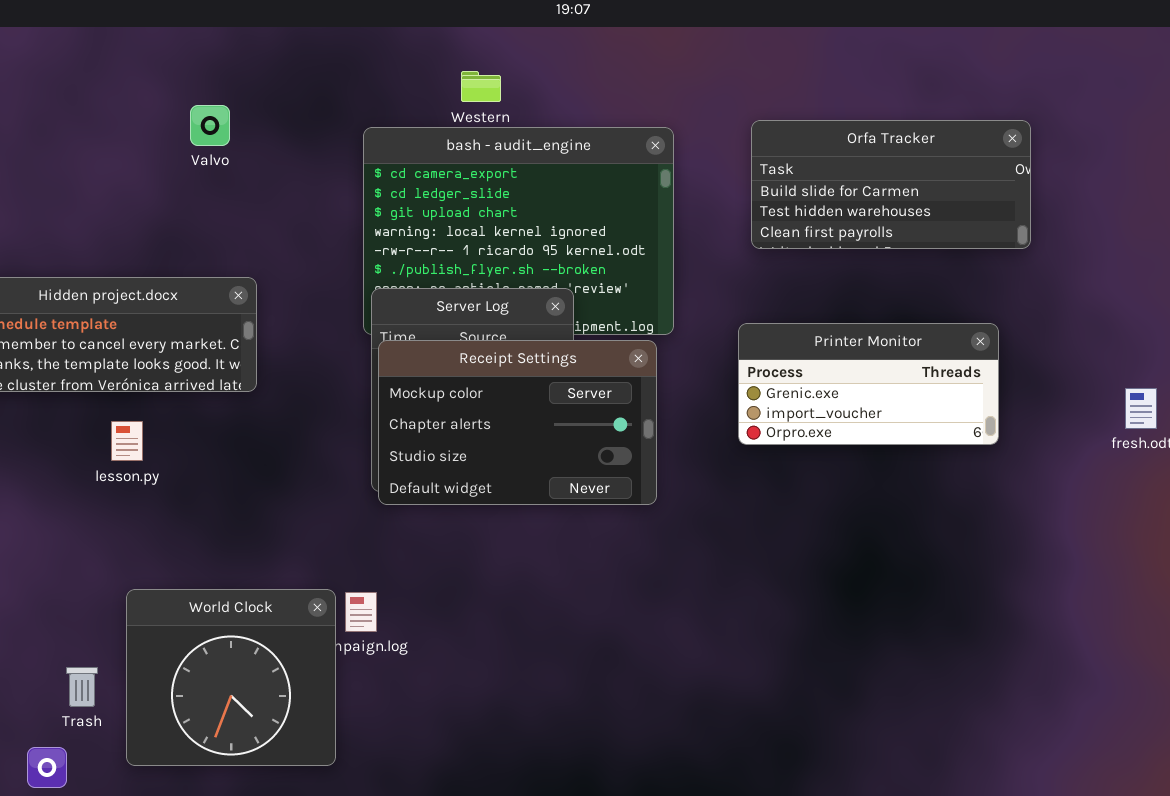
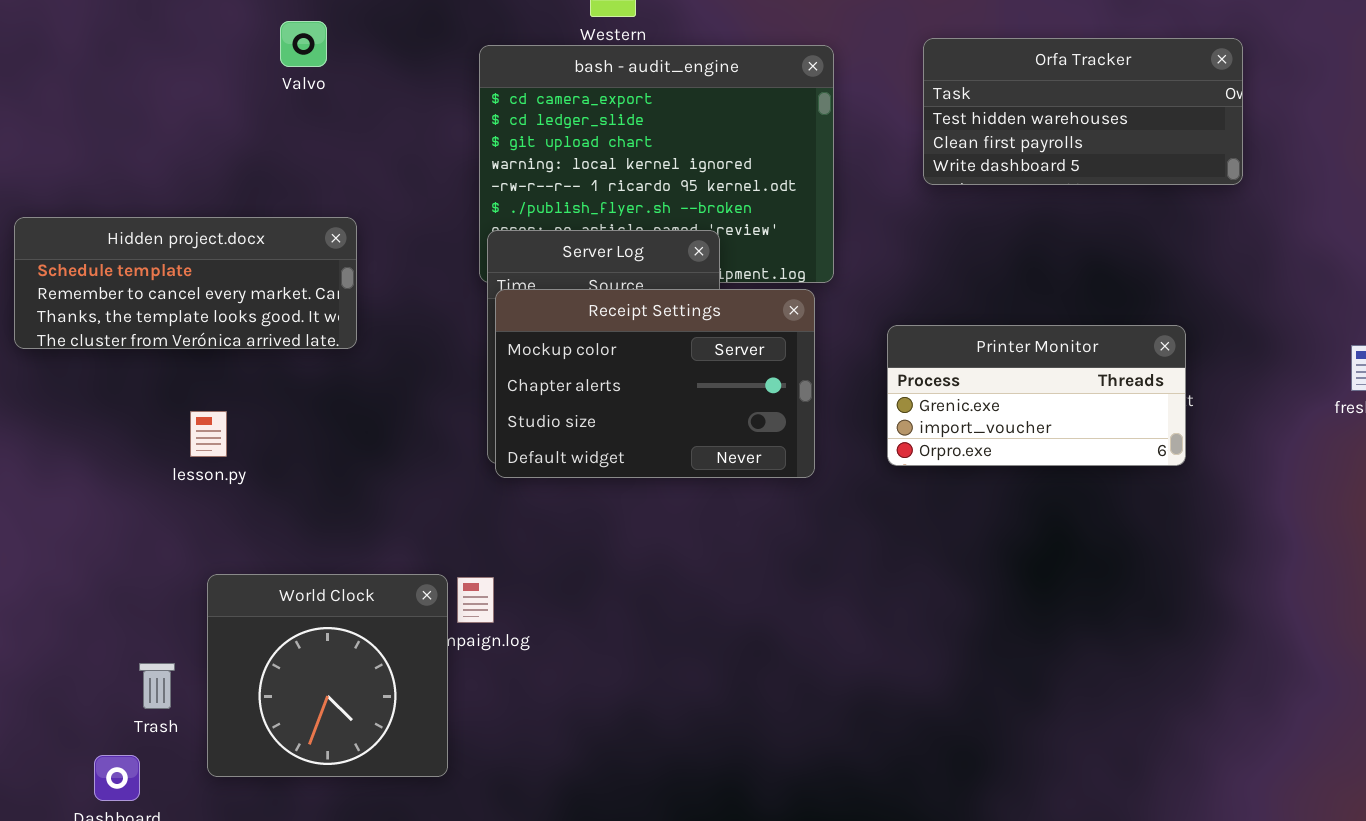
Orfa Tracker: [751,120,1031,249] -> [923,38,1243,185], scrolled down 1 row
Printer Monitor: [738,323,999,445] -> [887,325,1186,466], moved
lesson.py: [111,421,143,461] -> [190,411,227,457], moved

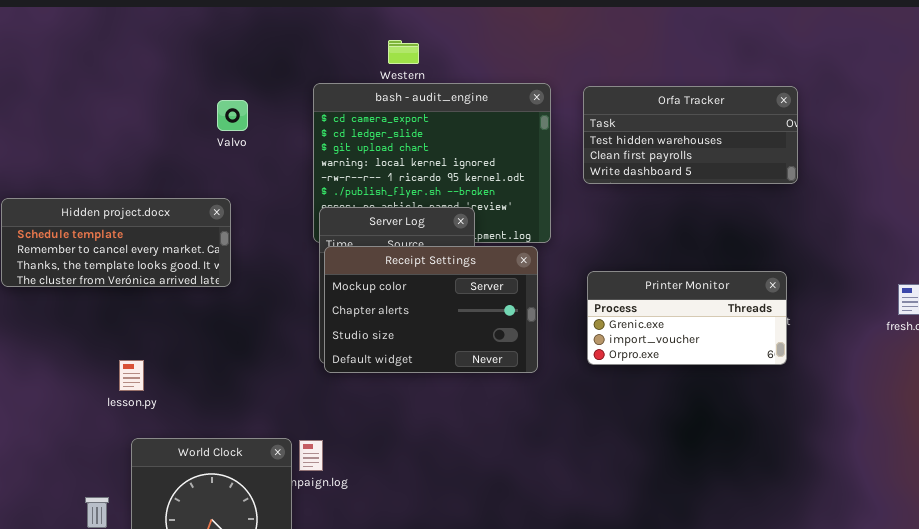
Valvo: [280,21,327,67] -> [217,100,248,131], moved
Orfa Tracker: [923,38,1243,185] -> [583,86,798,184], moved
lesson.py: [190,411,227,457] -> [119,360,144,391], moved

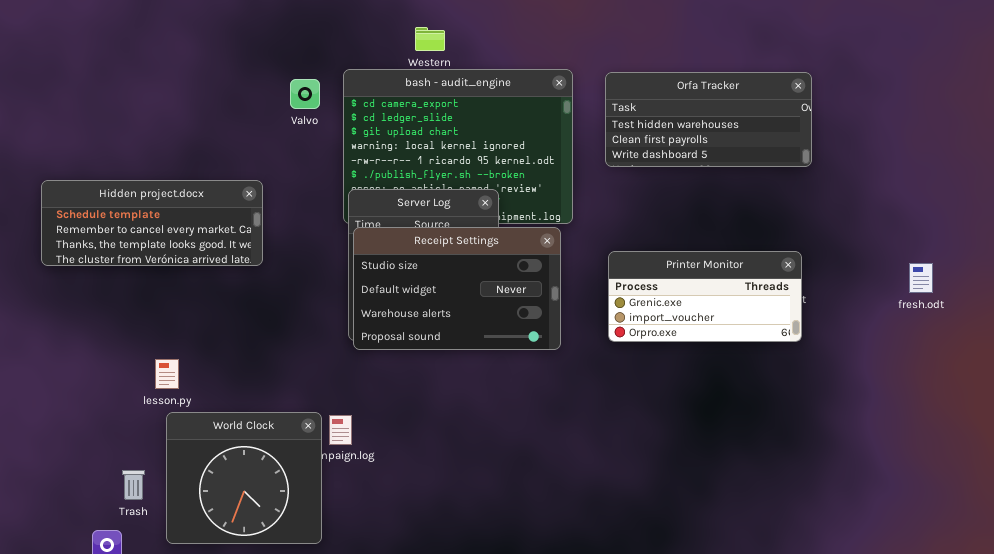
Valvo: [217,100,248,131] -> [290,79,320,109], moved
Receipt Settings: [324,246,538,373] -> [353,227,561,350], scrolled down 2 rows
lesson.py: [119,360,144,391] -> [155,359,179,389], moved

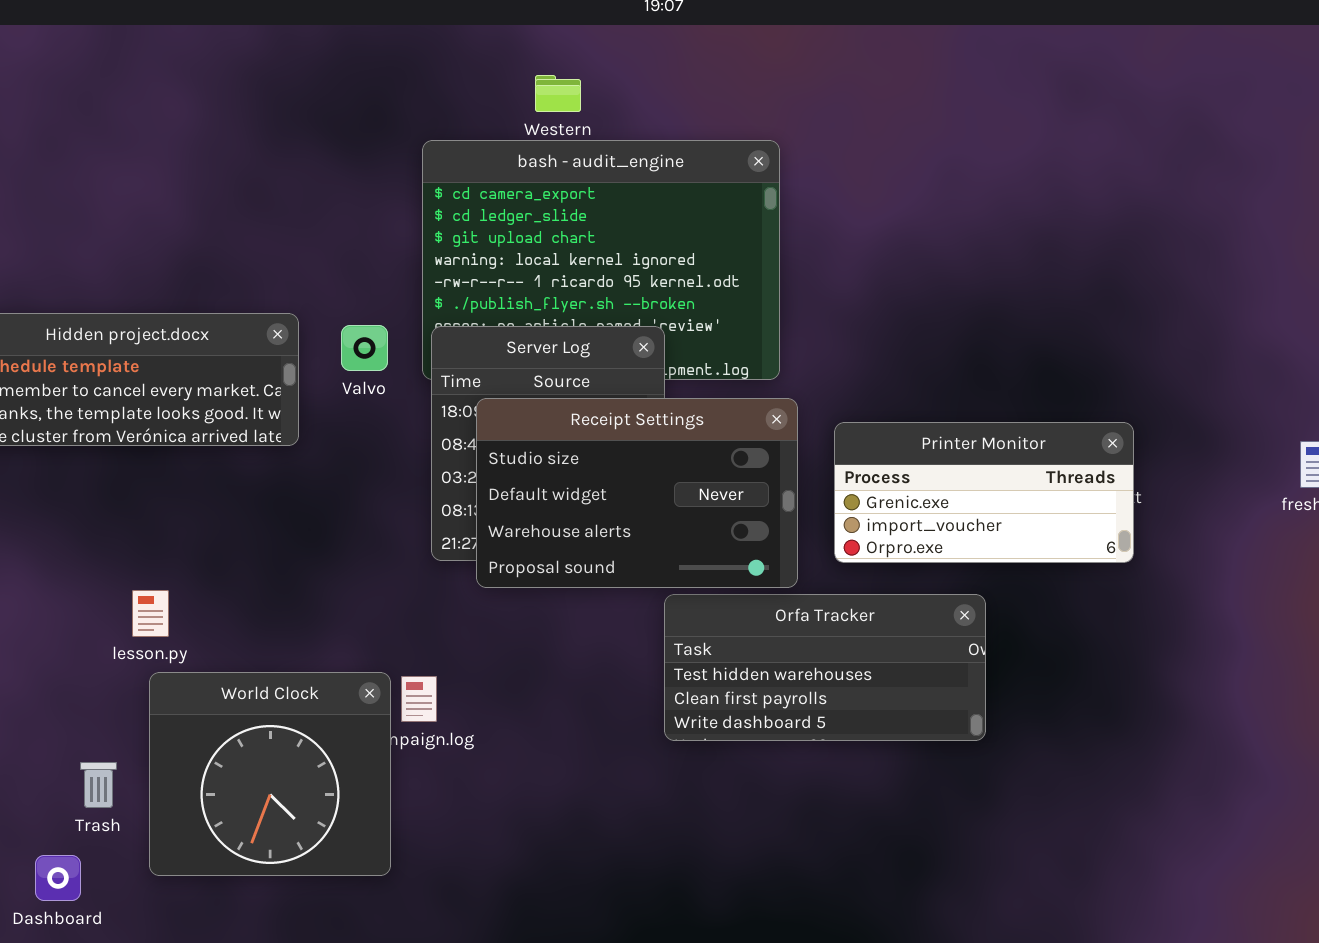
Orfa Tracker: [605,72,812,167] -> [664,594,986,741], moved
Valvo: [290,79,320,109] -> [341,325,388,371], moved
Receipt Settings: [353,227,561,350] -> [476,398,798,588], moved

